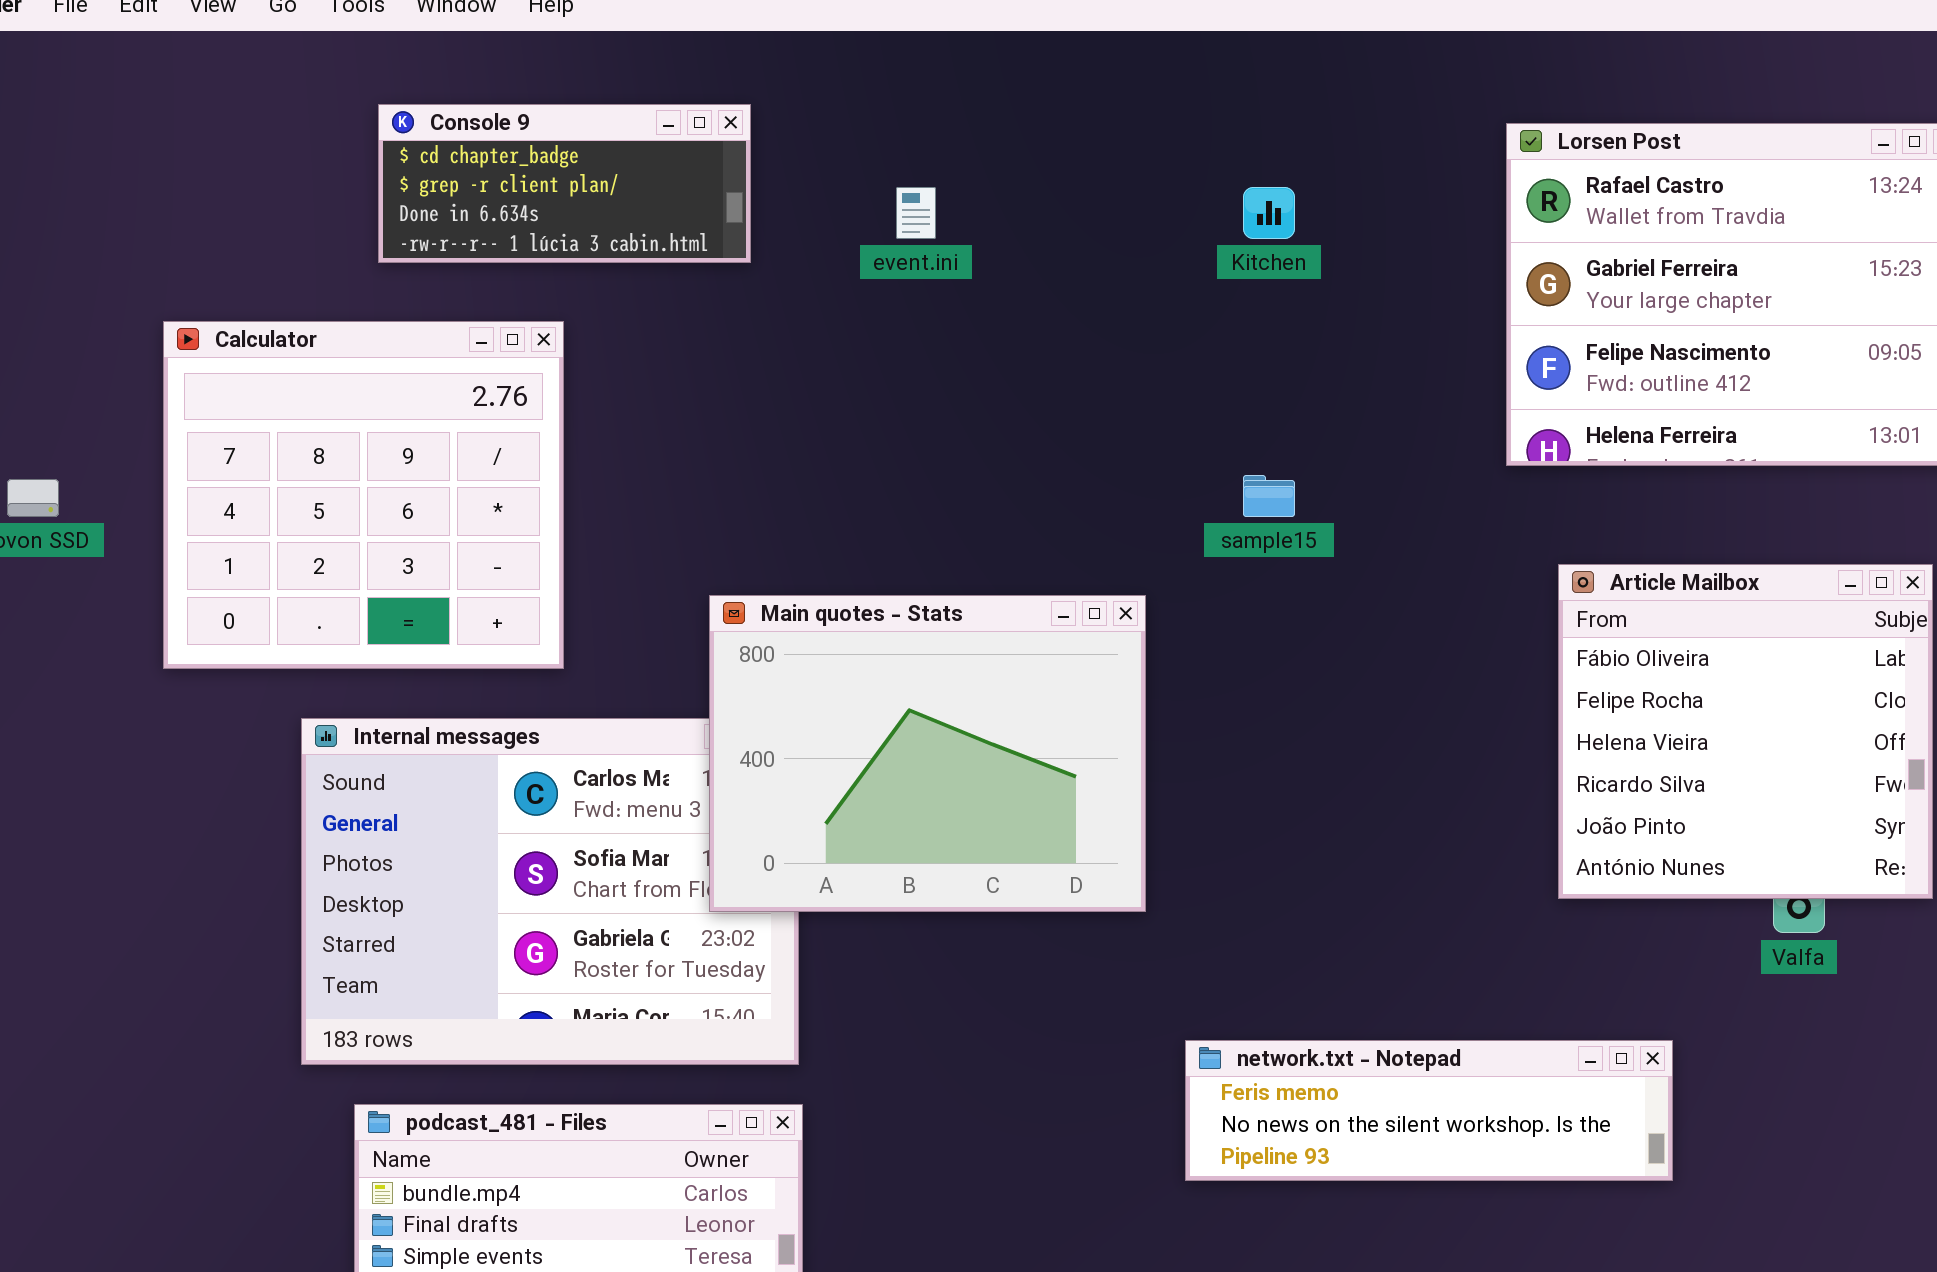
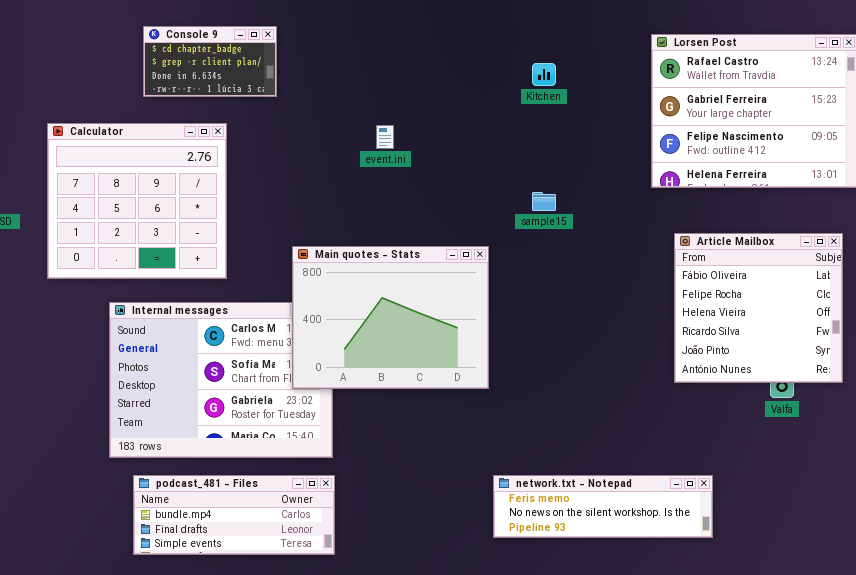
Console 9: [378,104,751,263] -> [143,26,277,97], resized
event.ini: [896,187,936,239] -> [376,125,394,149], moved
network.txt - Notepad: [1185,1040,1673,1181] -> [493,475,713,538], moved

